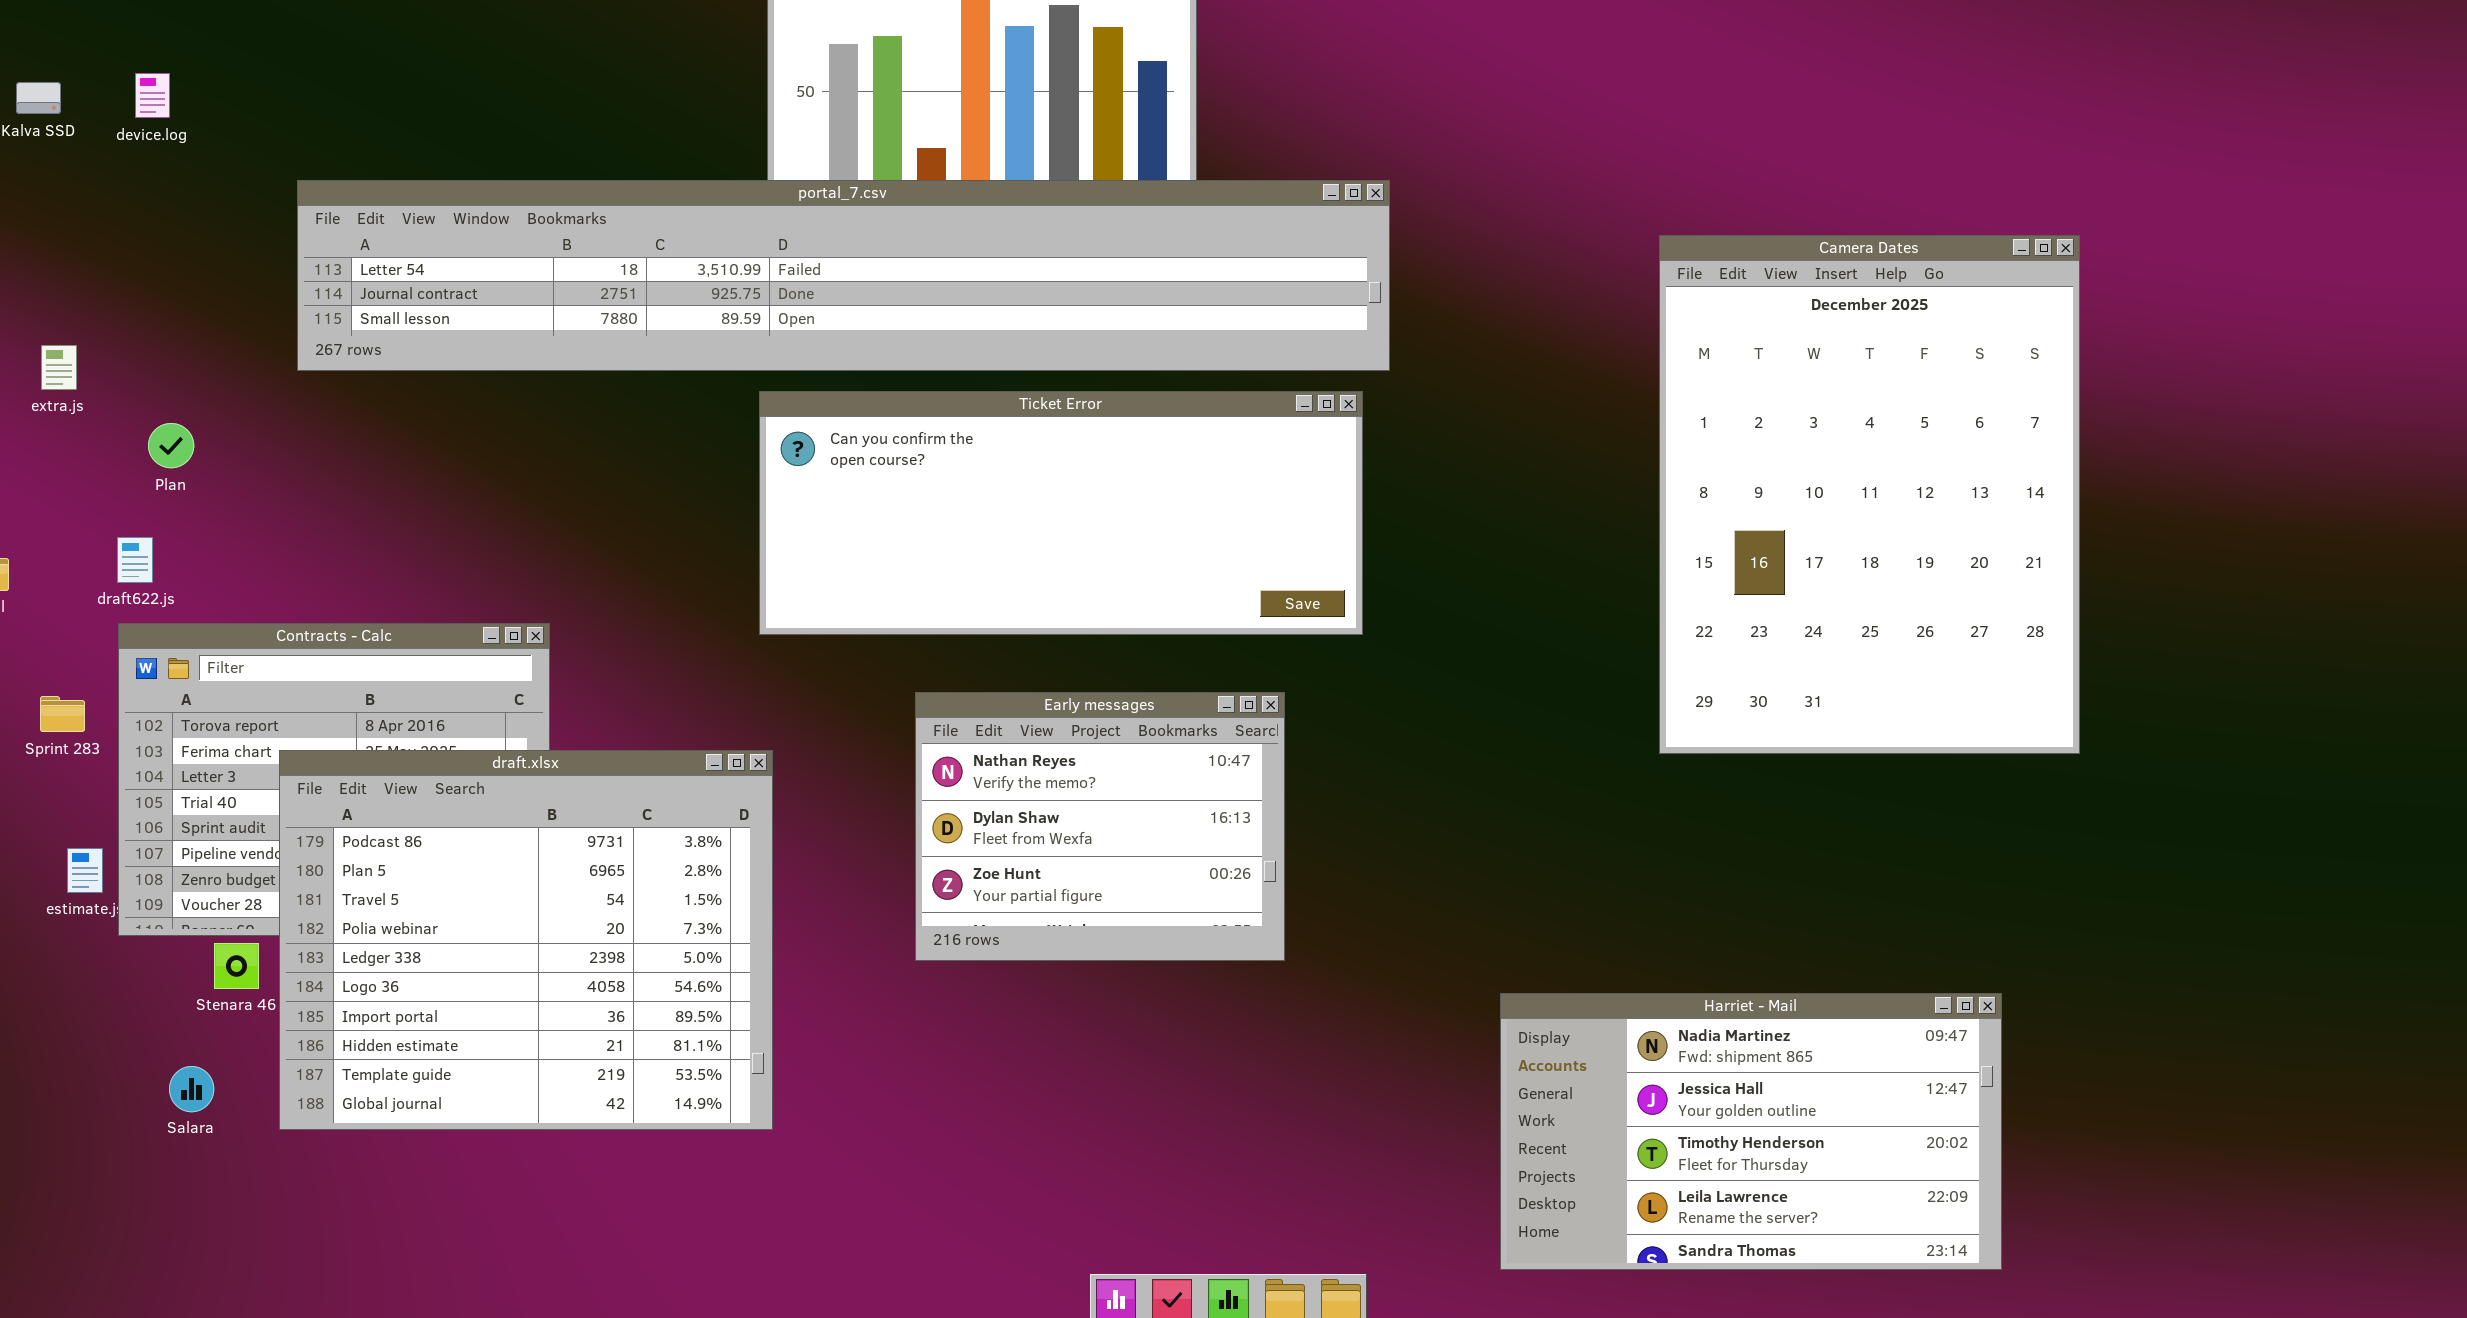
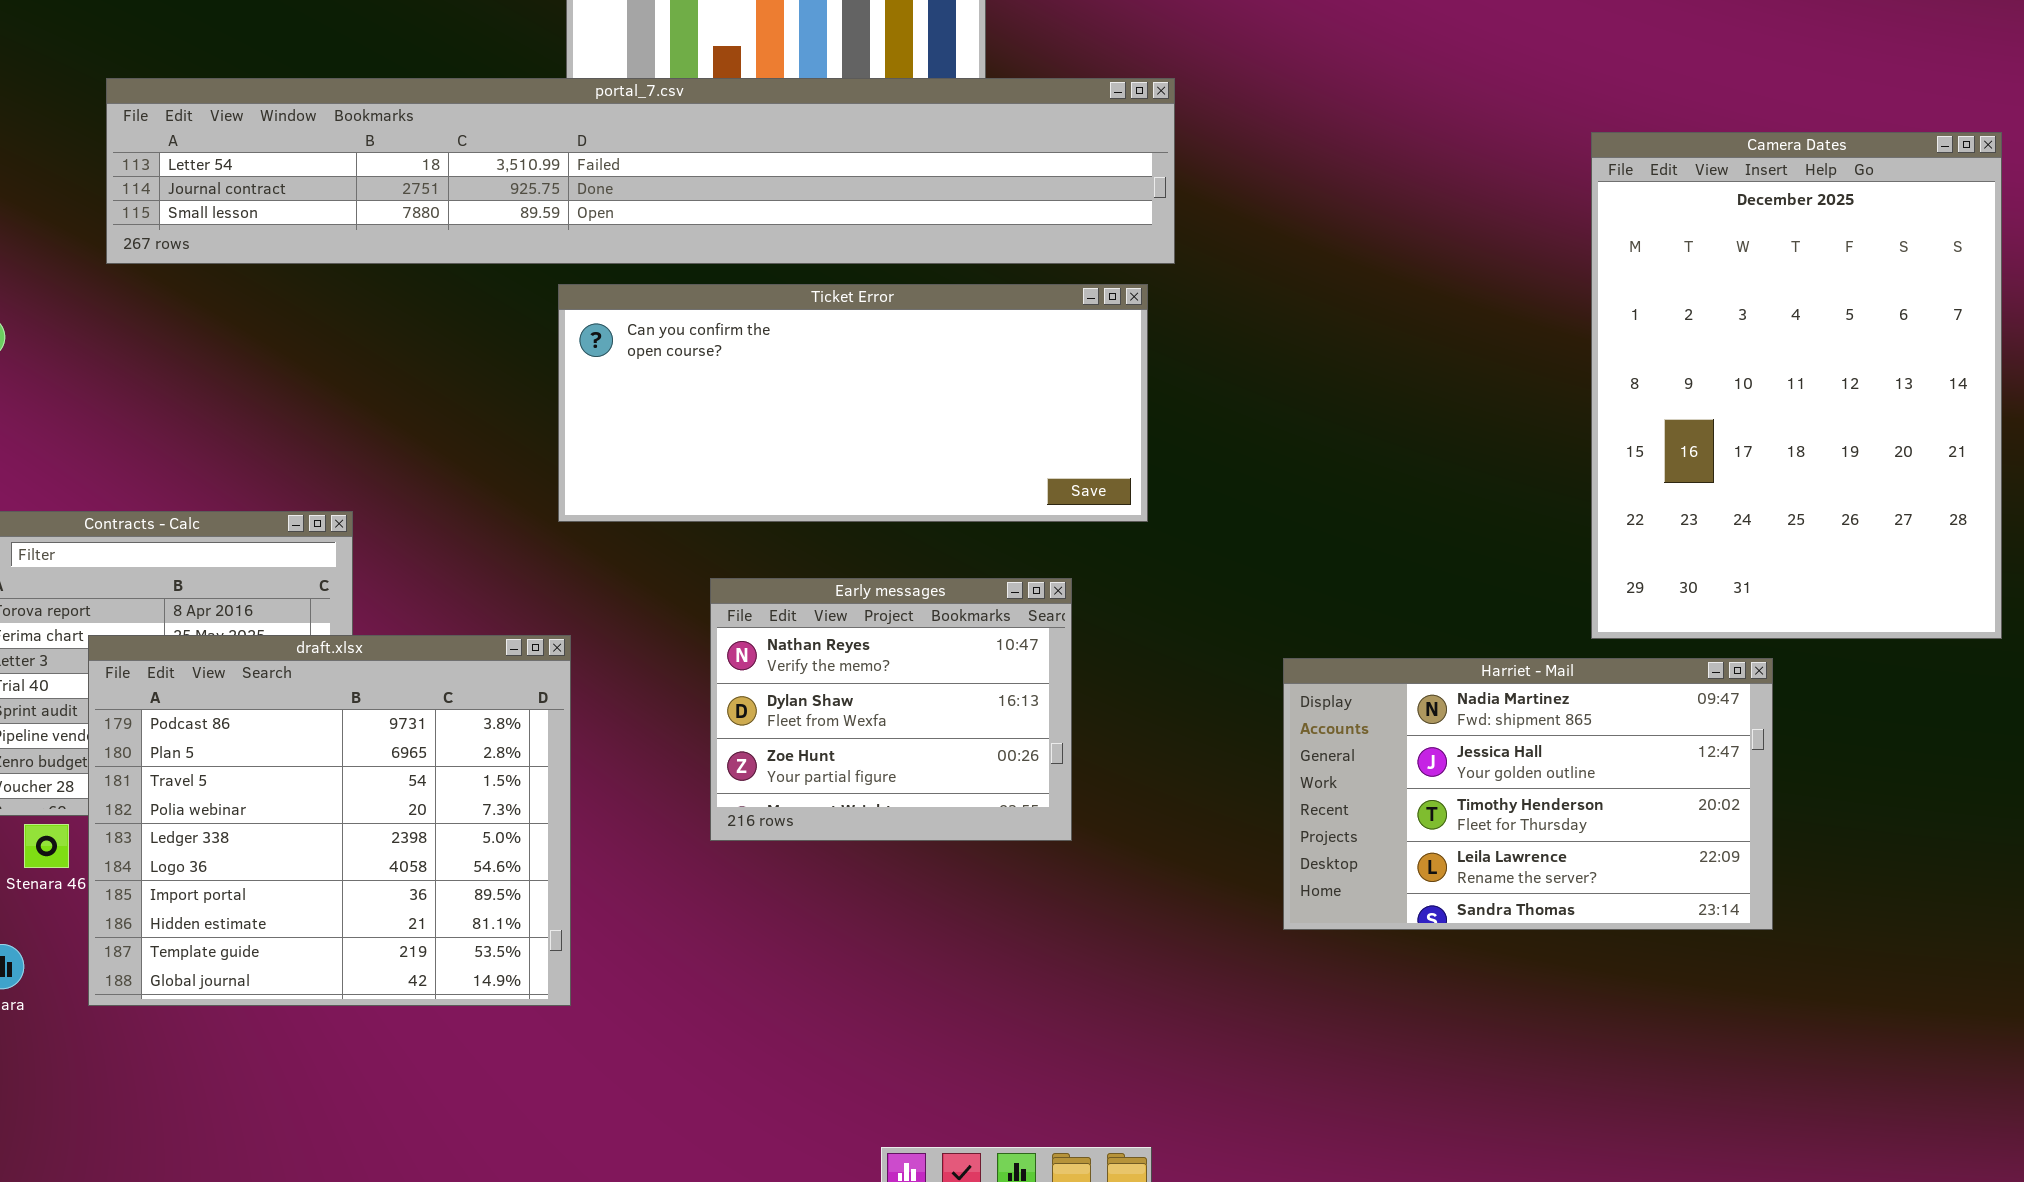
Camera Dates: [1659,235,2080,754] -> [1591,132,2002,639], moved
Harriet - Mail: [1500,993,2002,1270] -> [1283,658,1773,930], moved

